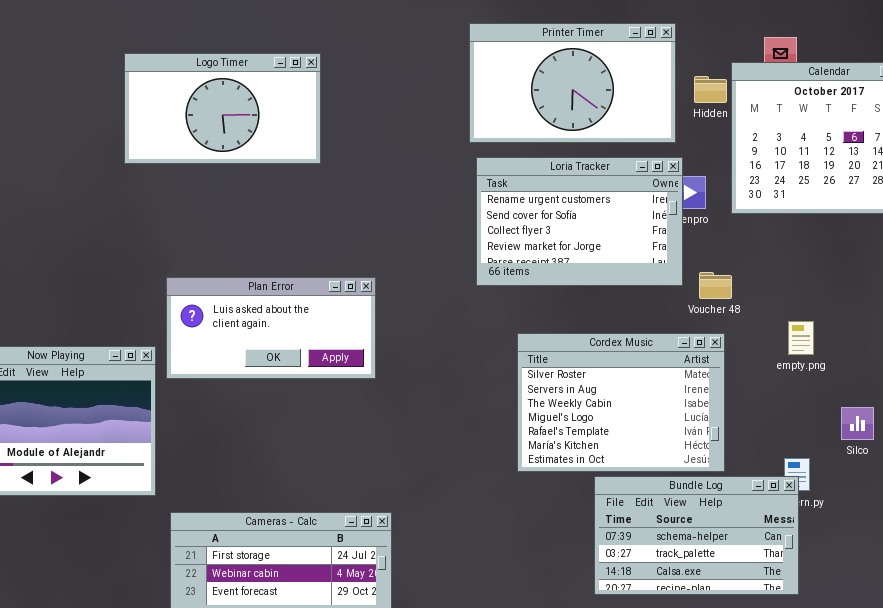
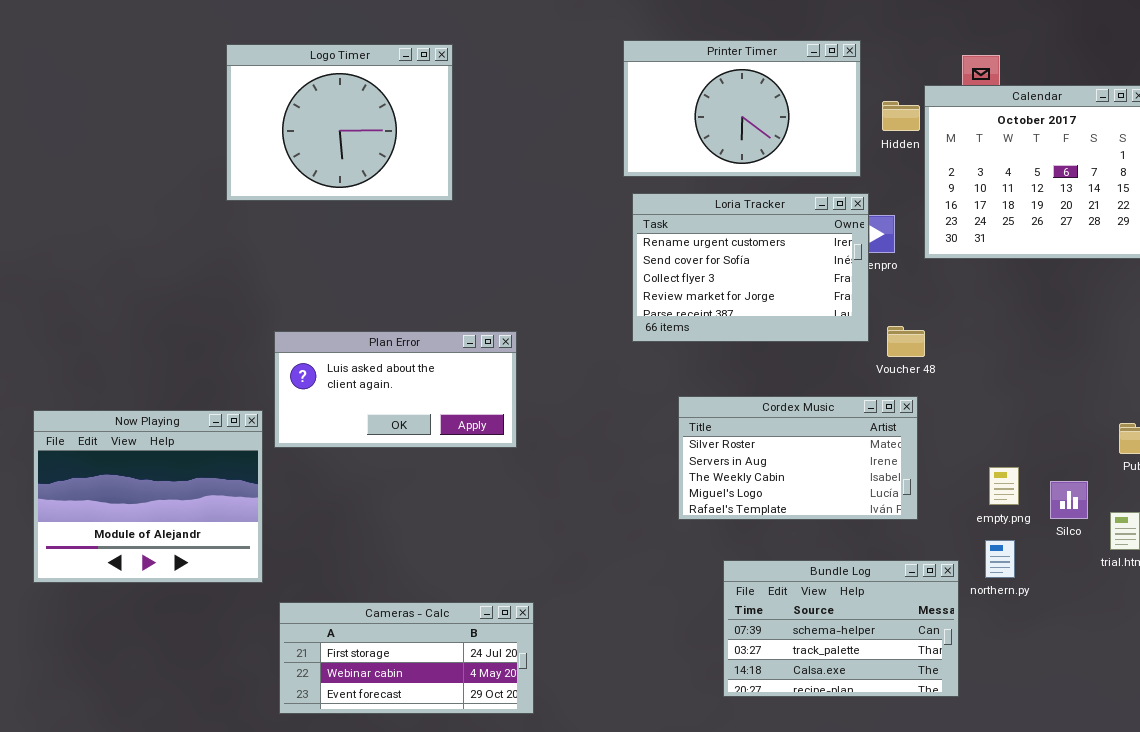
Logo Timer: [124,53,321,164] -> [226,44,453,201], resized
empty.png: [788,321,814,355] -> [989,467,1019,505], moved
Cordex Music: [517,333,725,472] -> [678,396,918,520], resized
Bundle Log: [594,476,799,595] -> [723,560,959,697], moved

